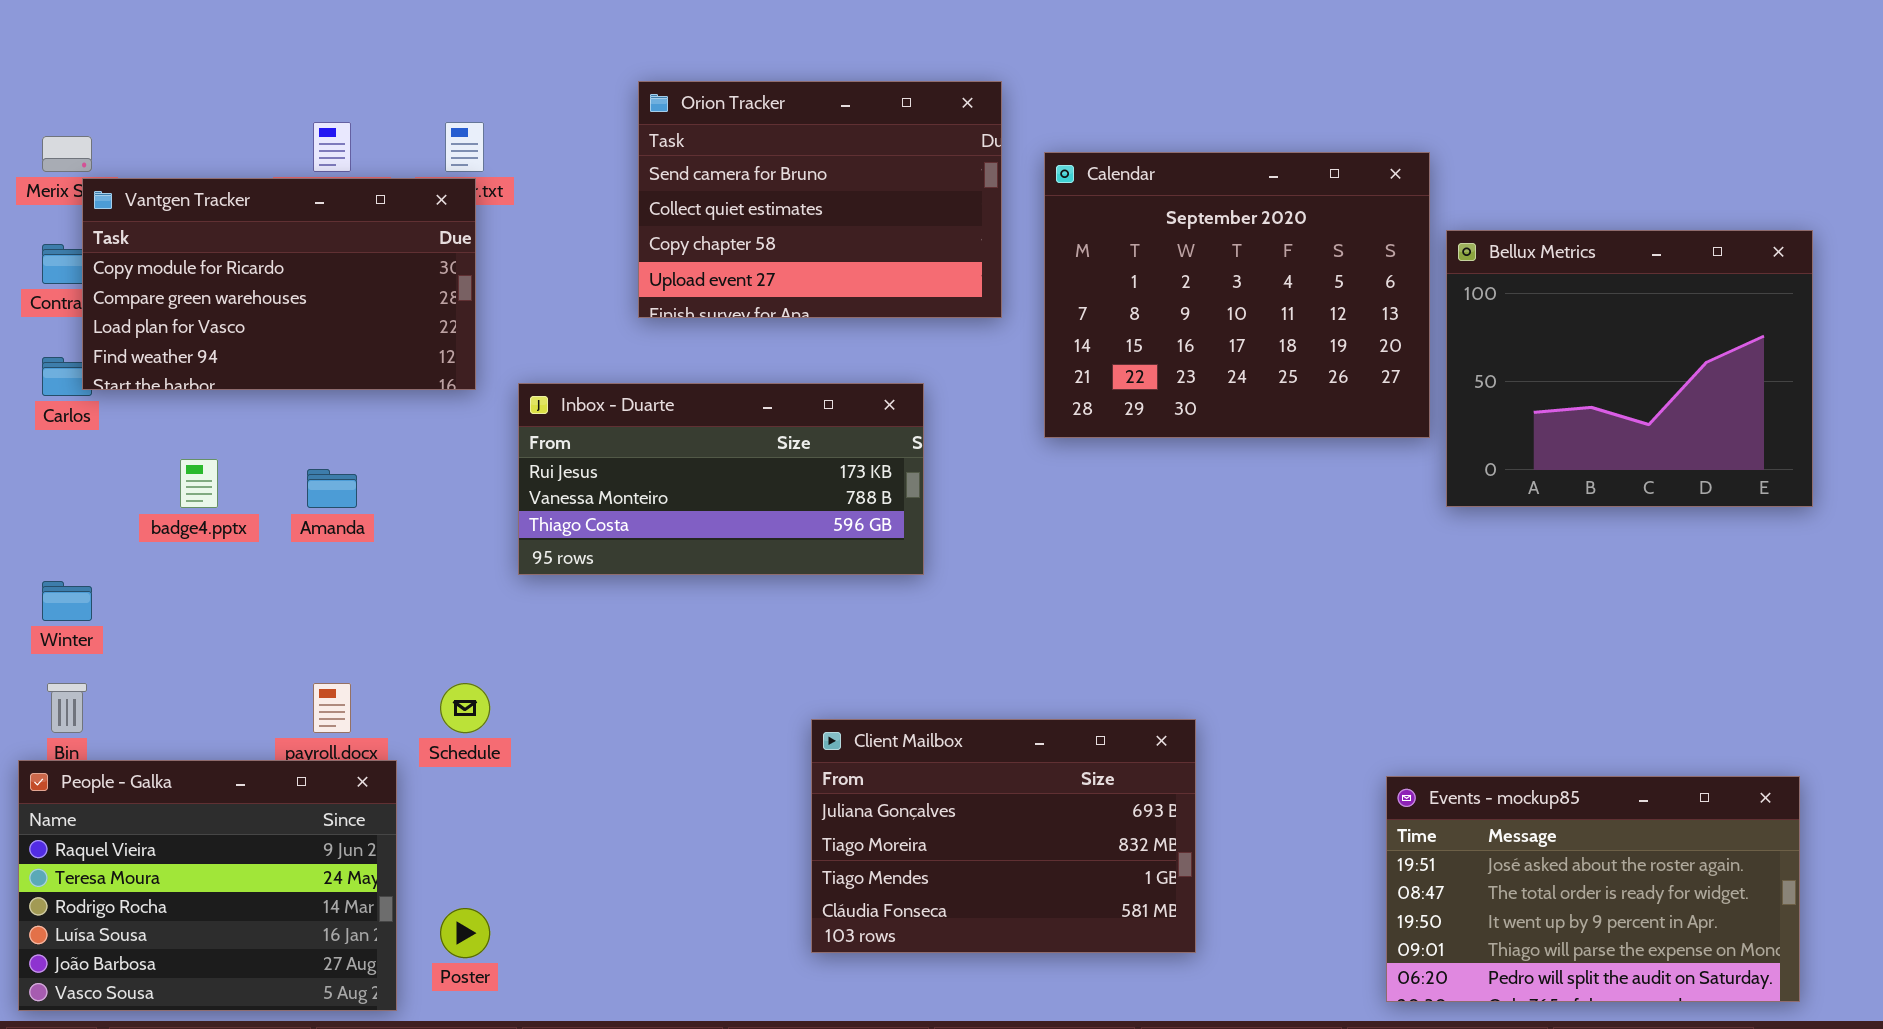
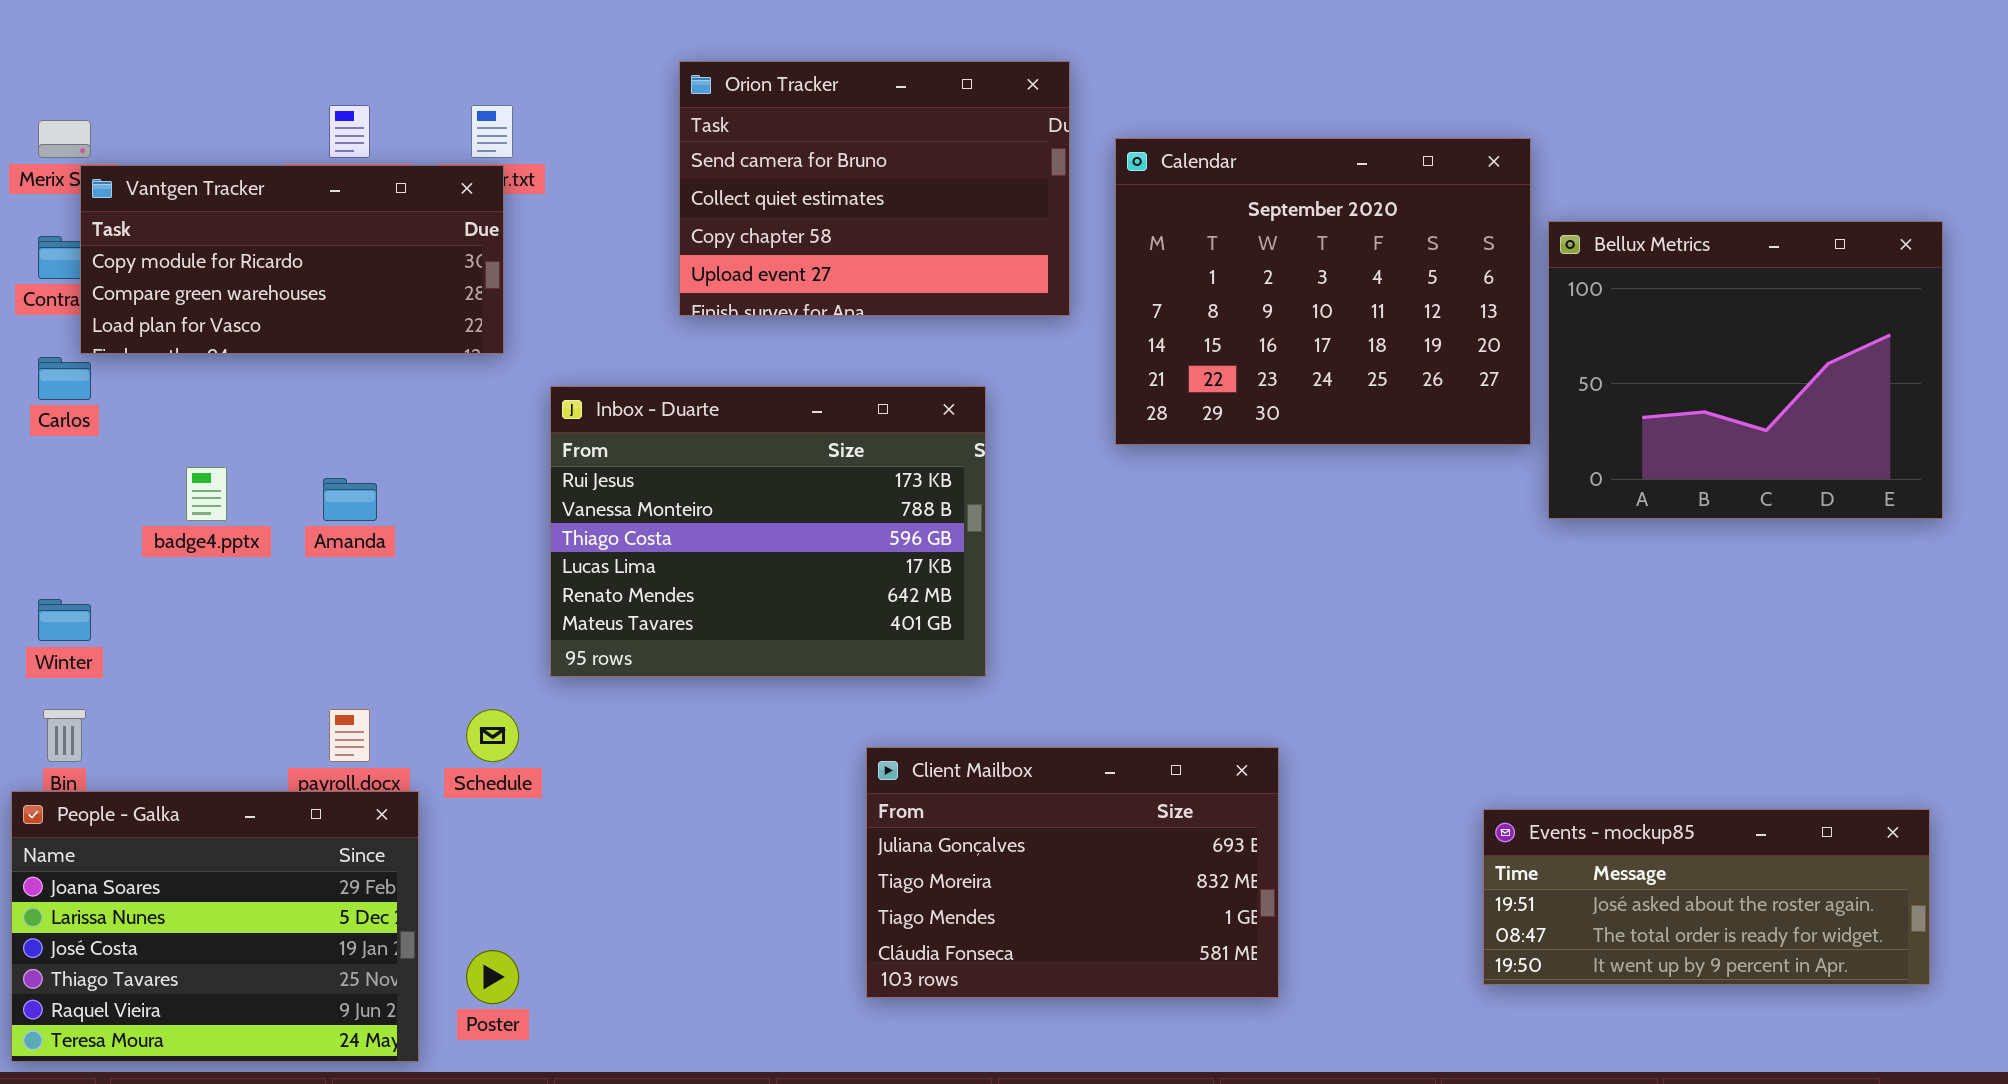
Vantgen Tracker: [82,178,476,390] -> [80,165,504,354], resized
Inbox - Duarte: [518,383,924,575] -> [550,386,986,677], resized
People - Galka: [18,760,397,1011] -> [11,791,419,1062], scrolled up 4 rows
Events - mockup85: [1386,776,1800,1002] -> [1483,809,1930,985], resized

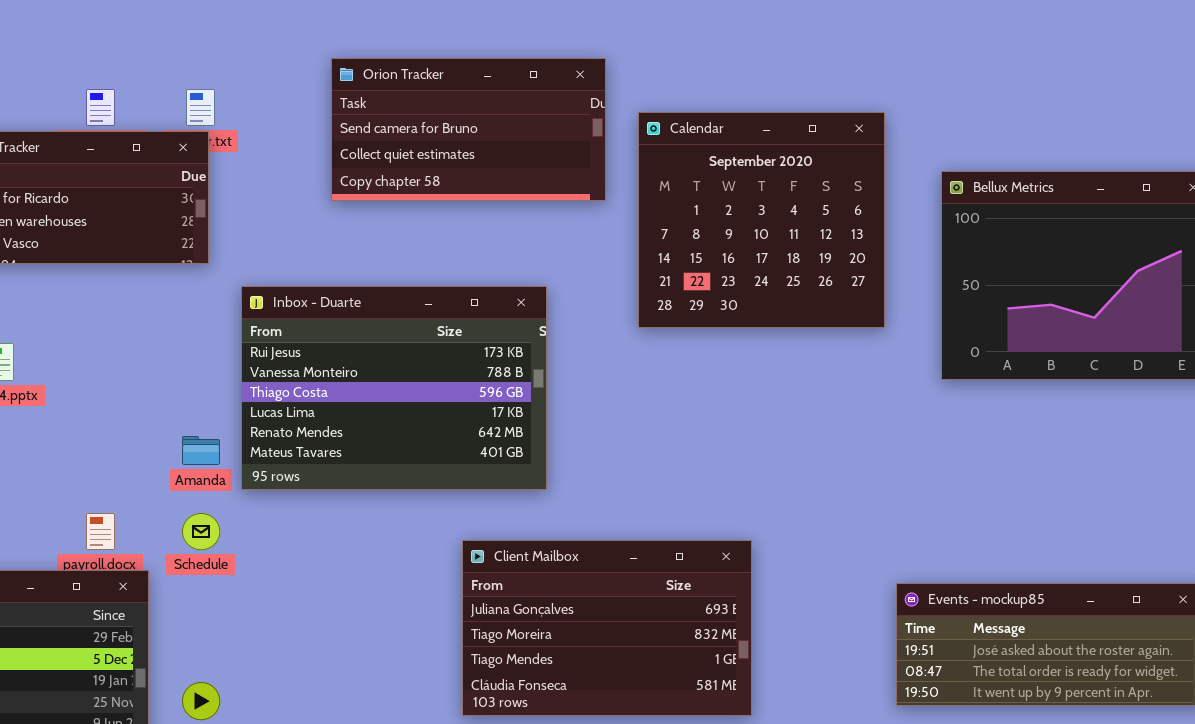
Orion Tracker: [679,61,1070,316] -> [331,58,606,201], resized
Calendar: [1115,138,1531,445] -> [638,112,885,328], resized
Amanda: [323,478,377,521] -> [182,436,220,465], moved

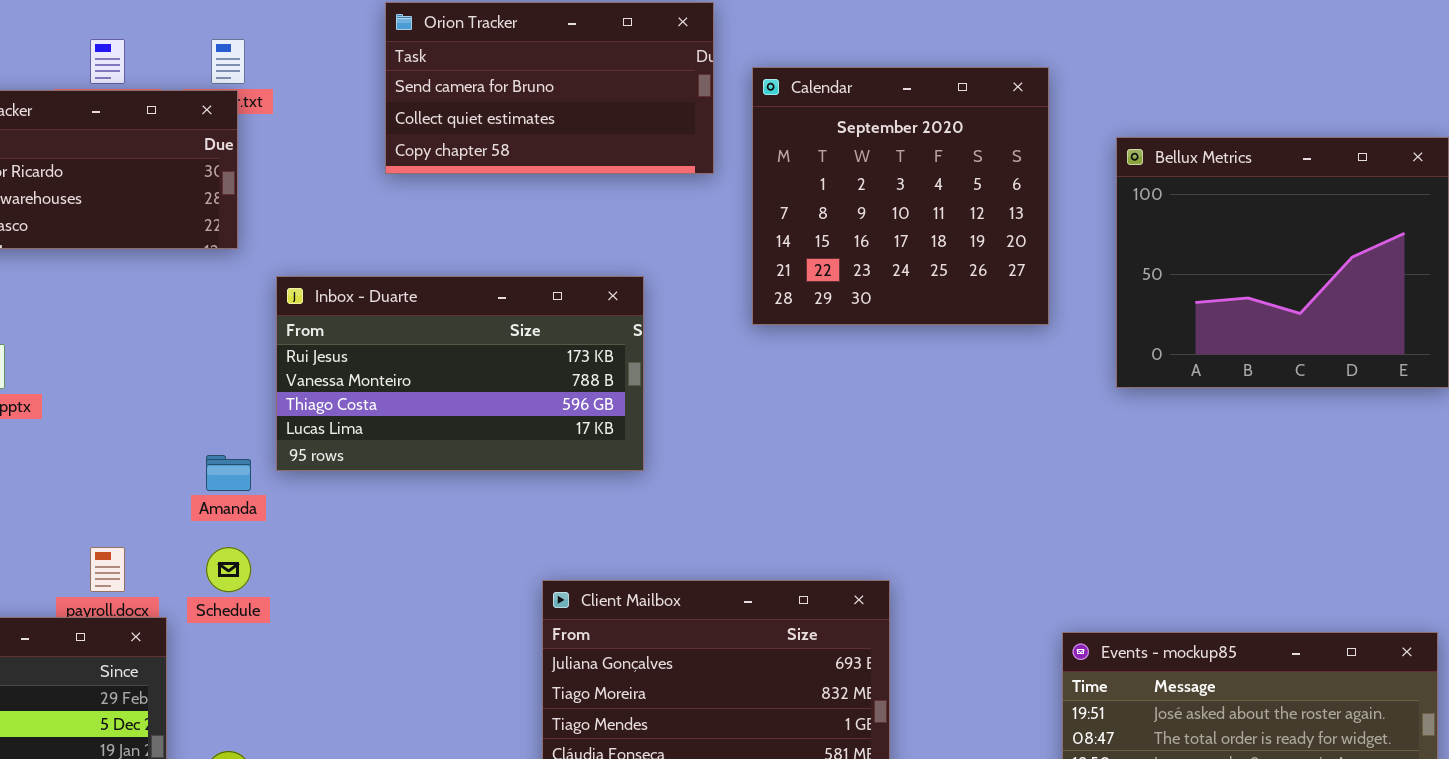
Inbox - Duarte: [241,286,547,490] -> [276,276,644,471], resized

